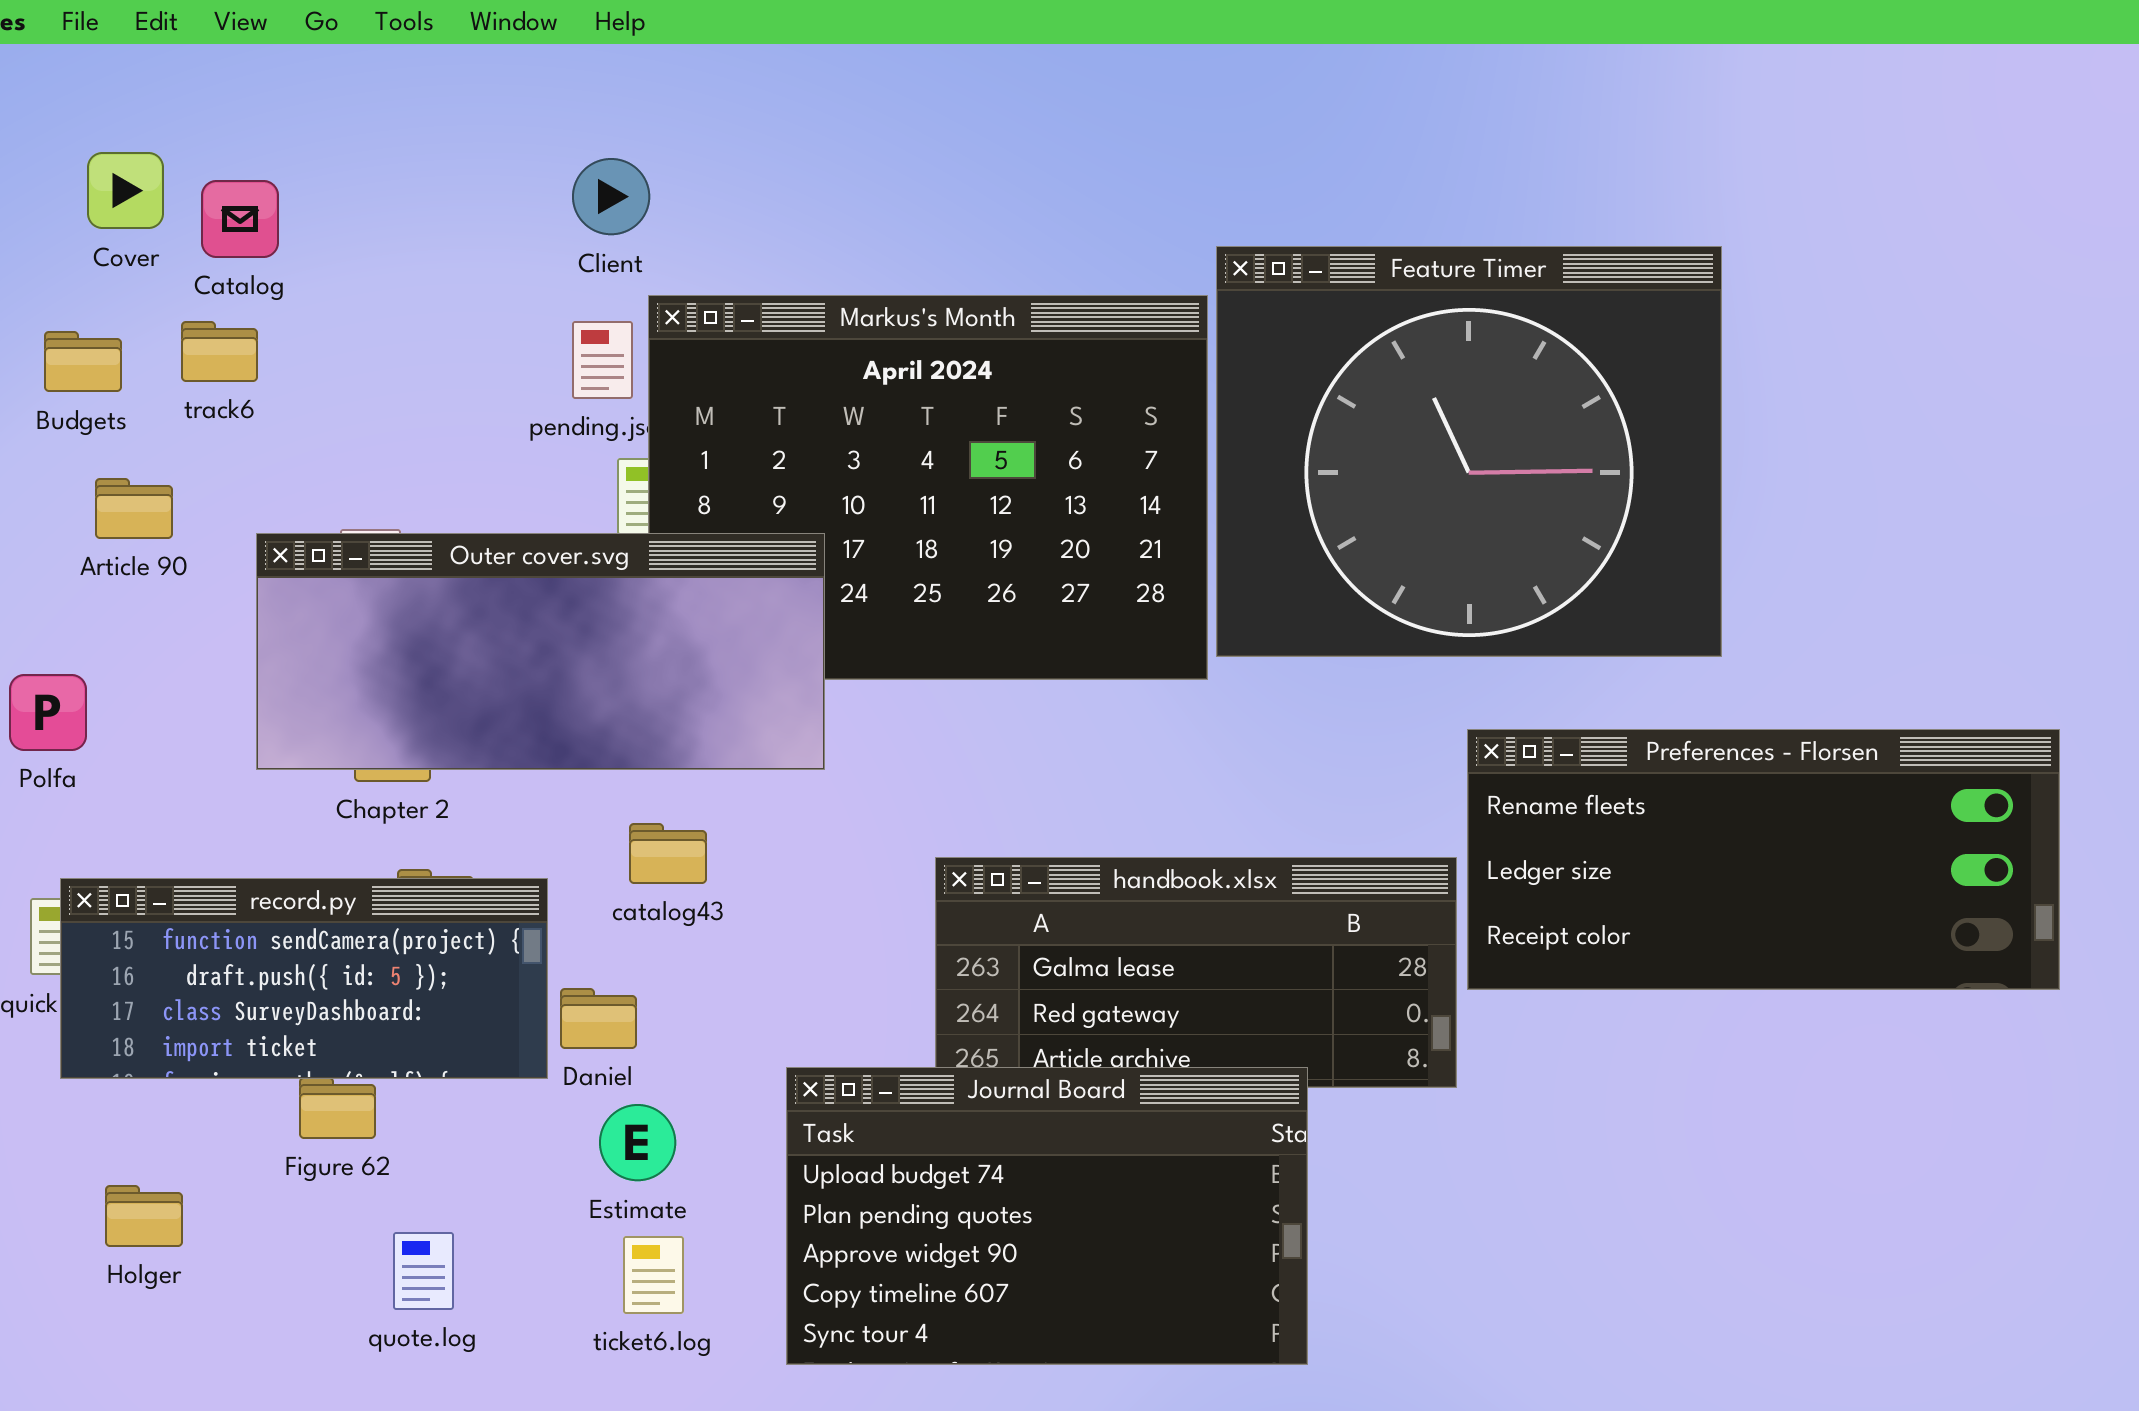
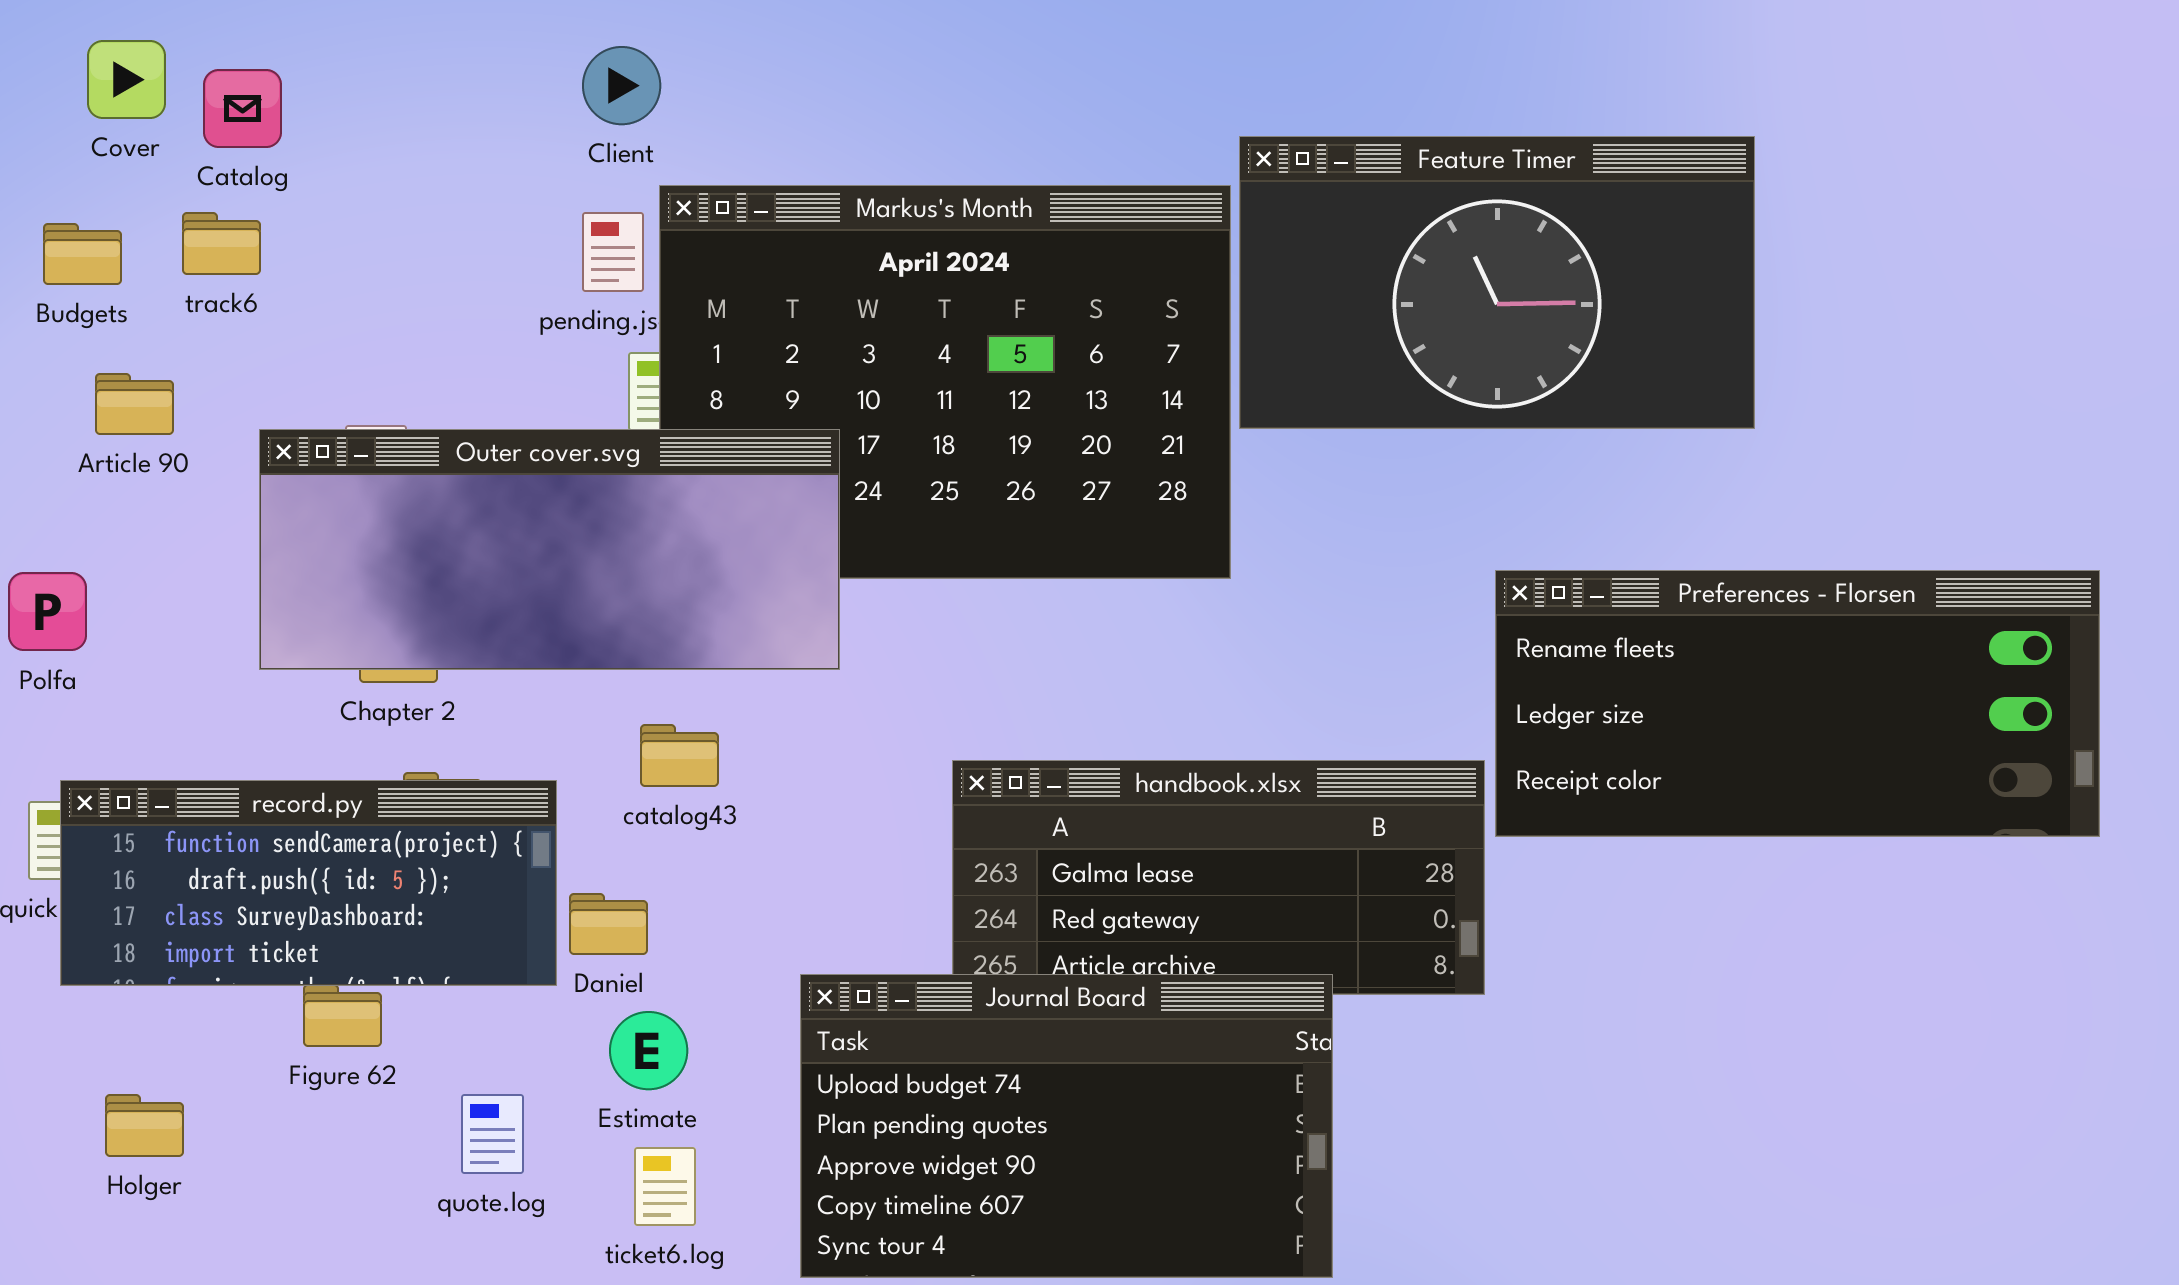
Feature Timer: [1216,246,1722,657] -> [1239,136,1755,429], resized
Preferences - Florsen: [1467,729,2060,990] -> [1495,570,2100,837], moved
quote.log: [393,1232,454,1310] -> [461,1094,524,1174], moved

